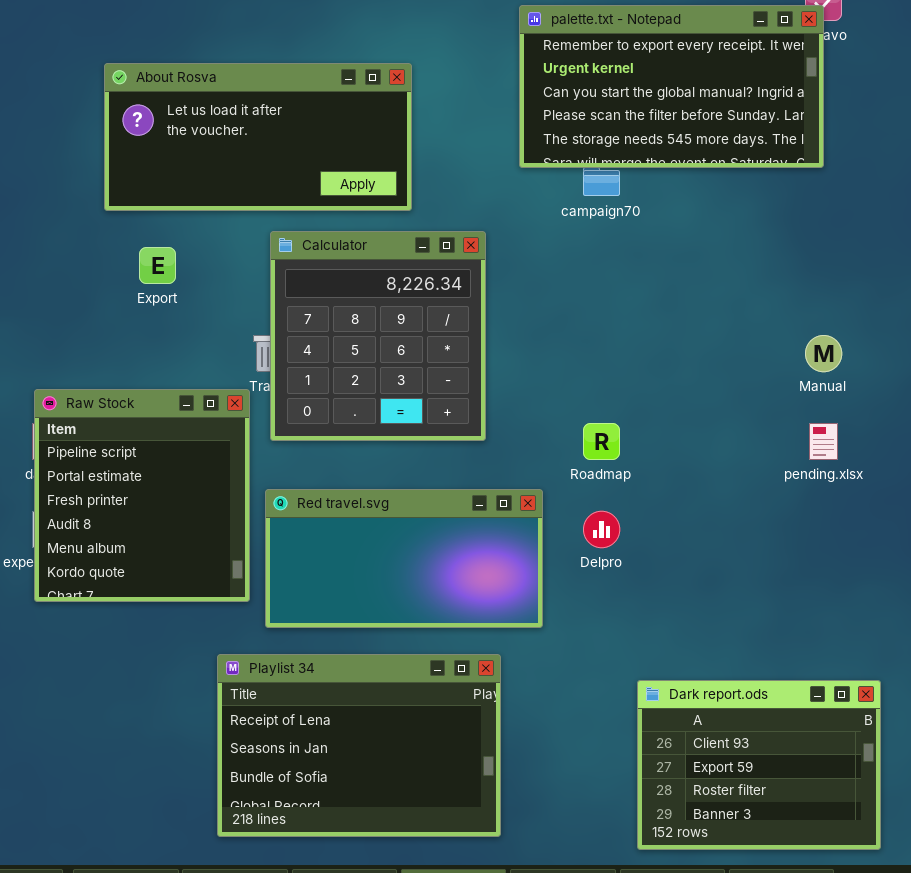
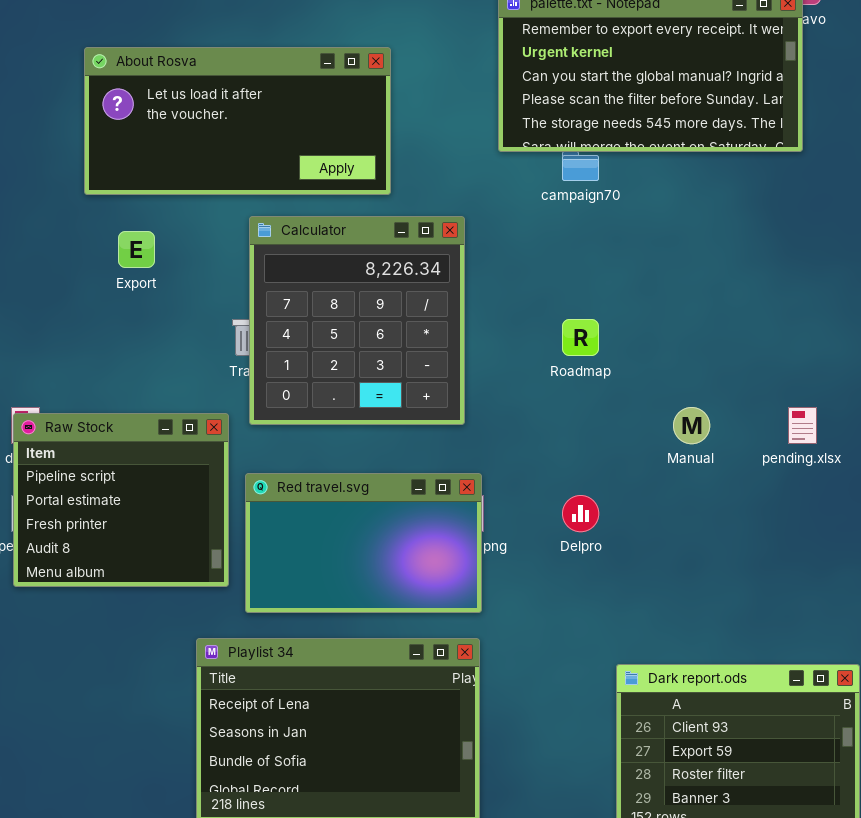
Manual: [805,335,842,372] -> [673,407,710,444], moved
Raw Stock: [34,389,250,602] -> [13,413,229,587], resized
Roadmap: [583,423,620,460] -> [562,319,599,356], moved
Red travel.svg: [265,489,543,628] -> [245,473,482,613], resized

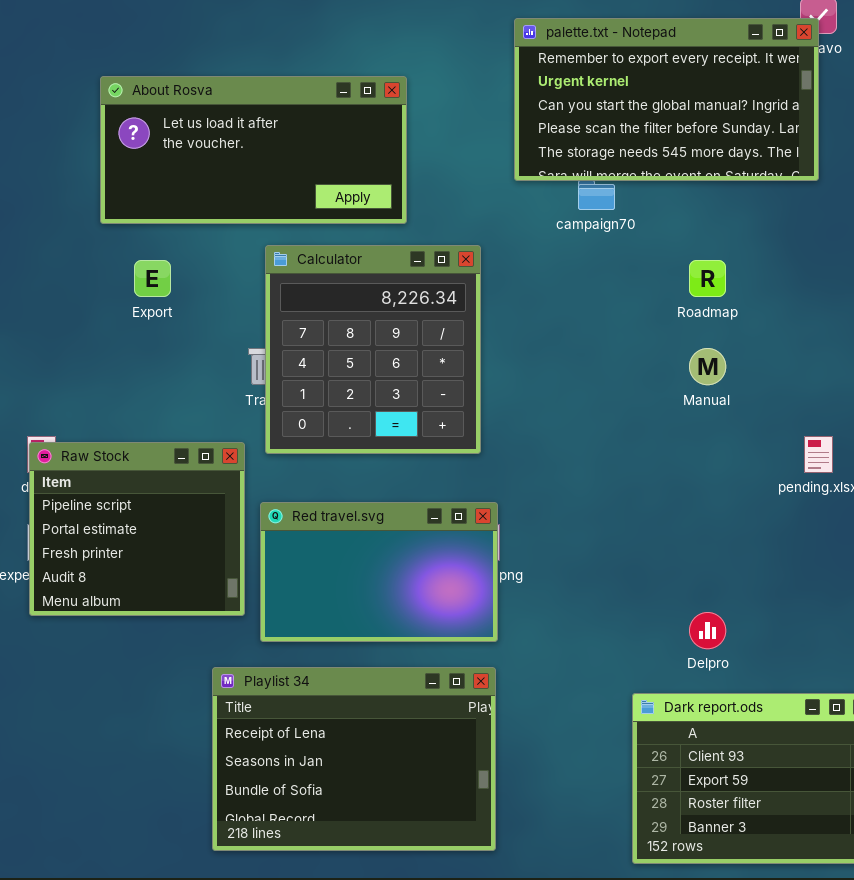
Roadmap: [562,319,599,356] -> [689,260,726,297], moved
Manual: [673,407,710,444] -> [689,348,726,385], moved
Delpro: [562,495,599,532] -> [689,612,726,649], moved

